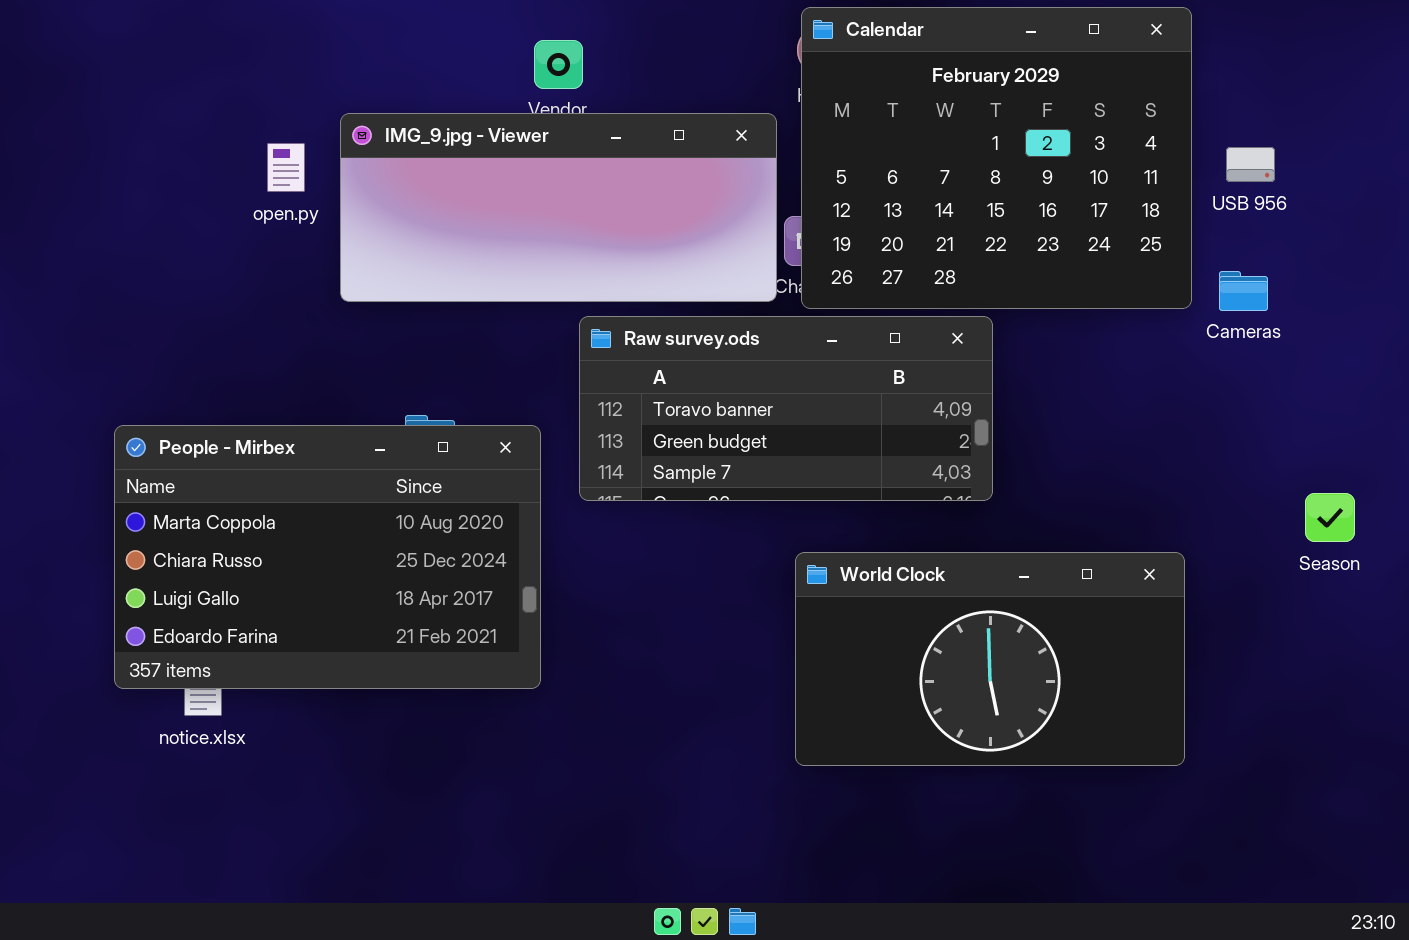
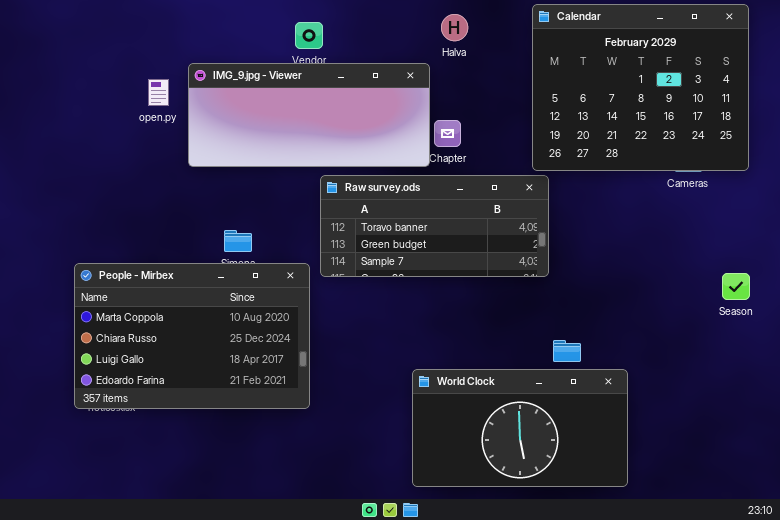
Calendar: [801,7,1192,309] -> [532,4,749,171], moved
People - Mirbex: [114,425,541,689] -> [74,263,310,409], moved
World Clock: [795,552,1185,766] -> [412,369,628,487], moved

